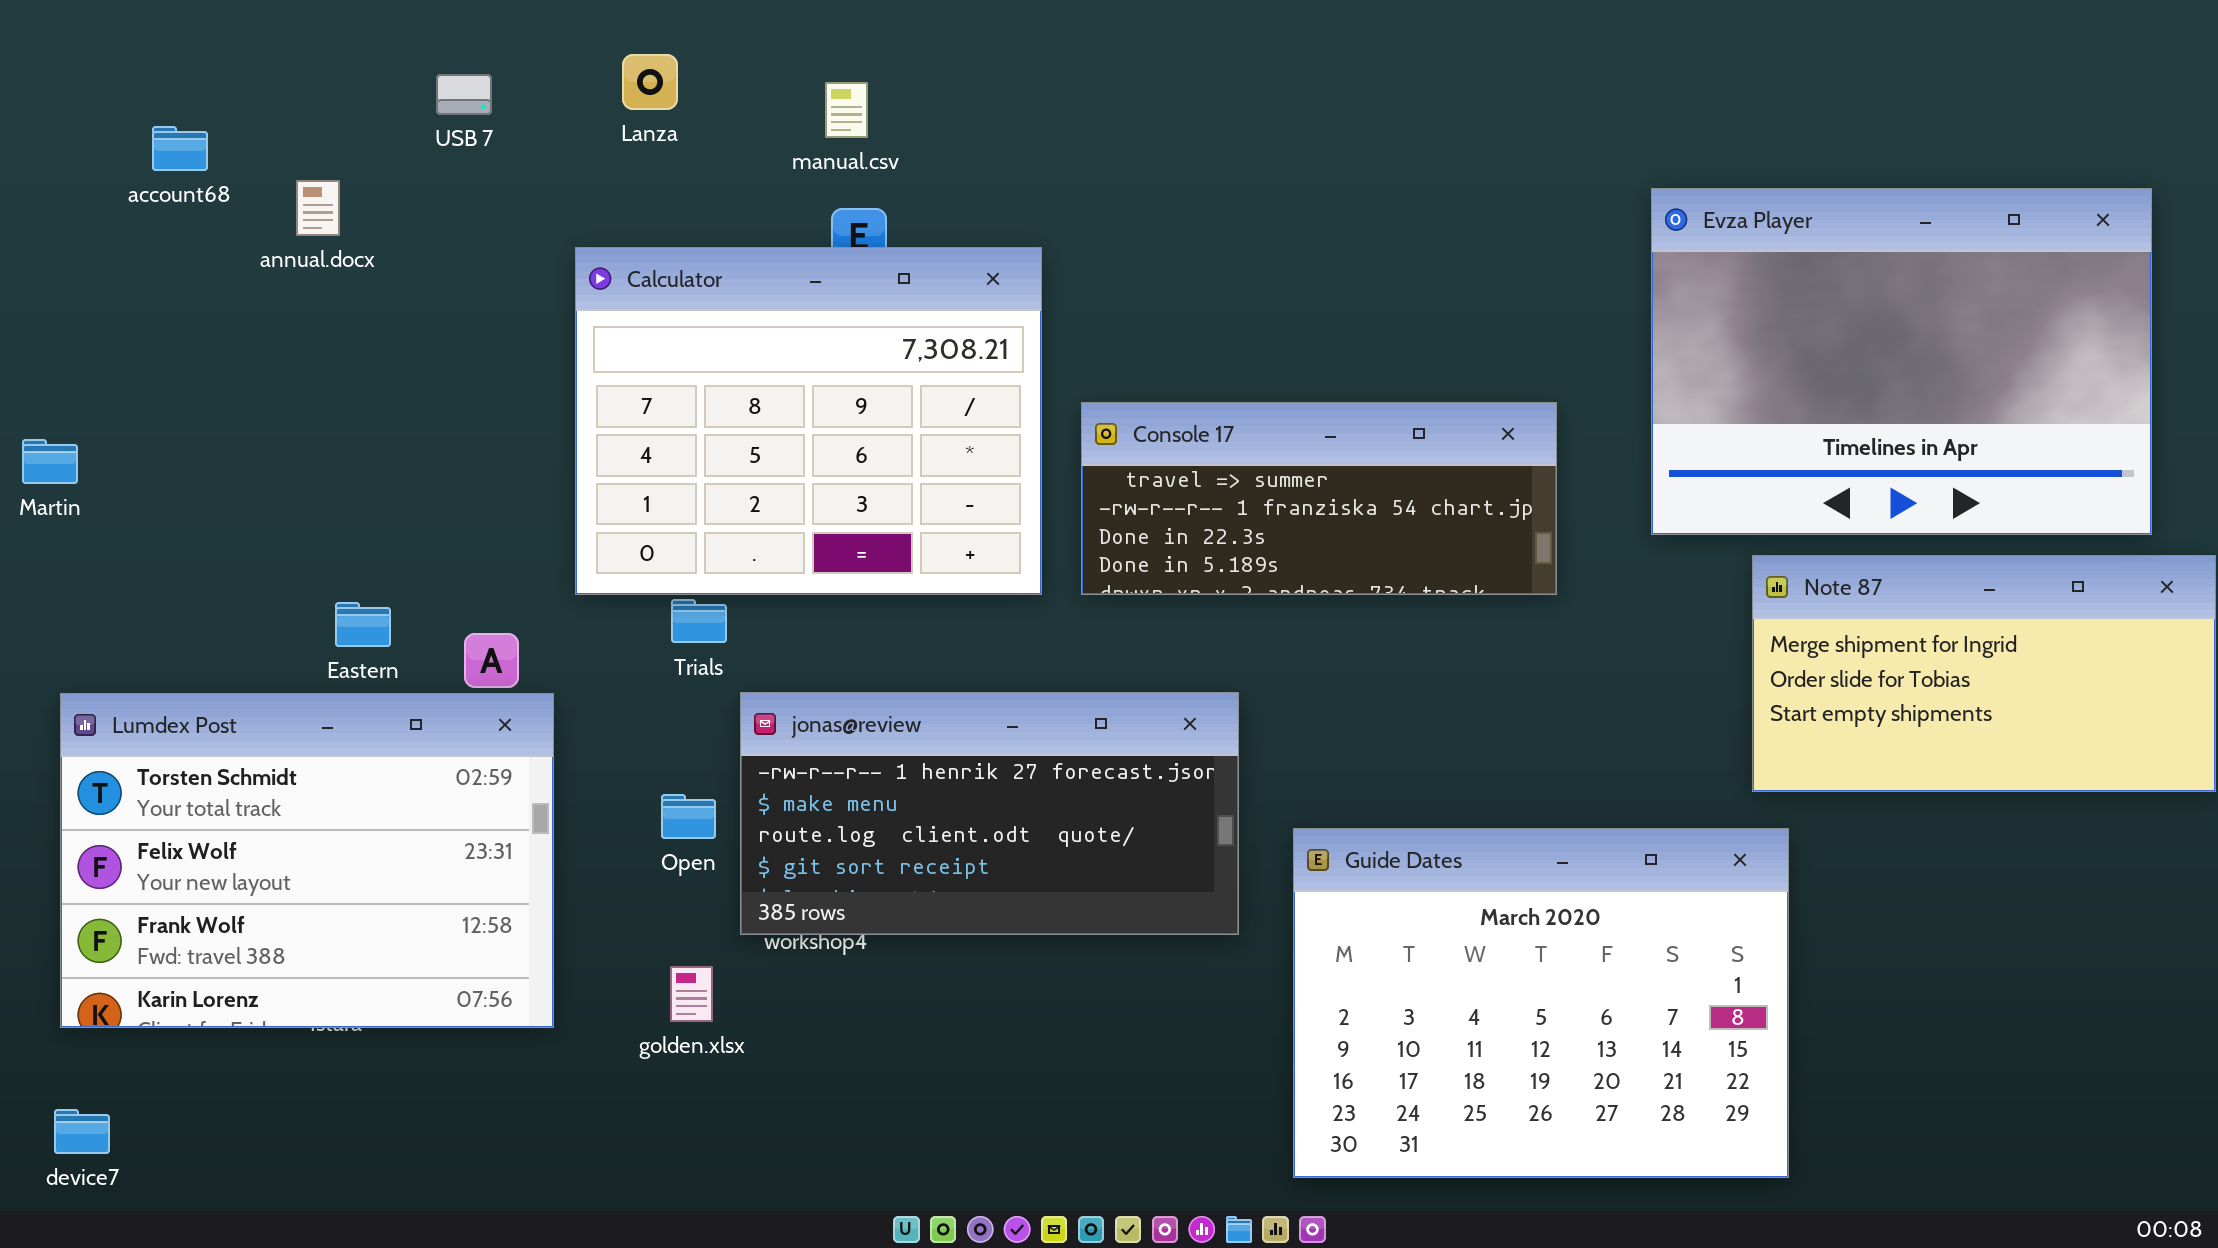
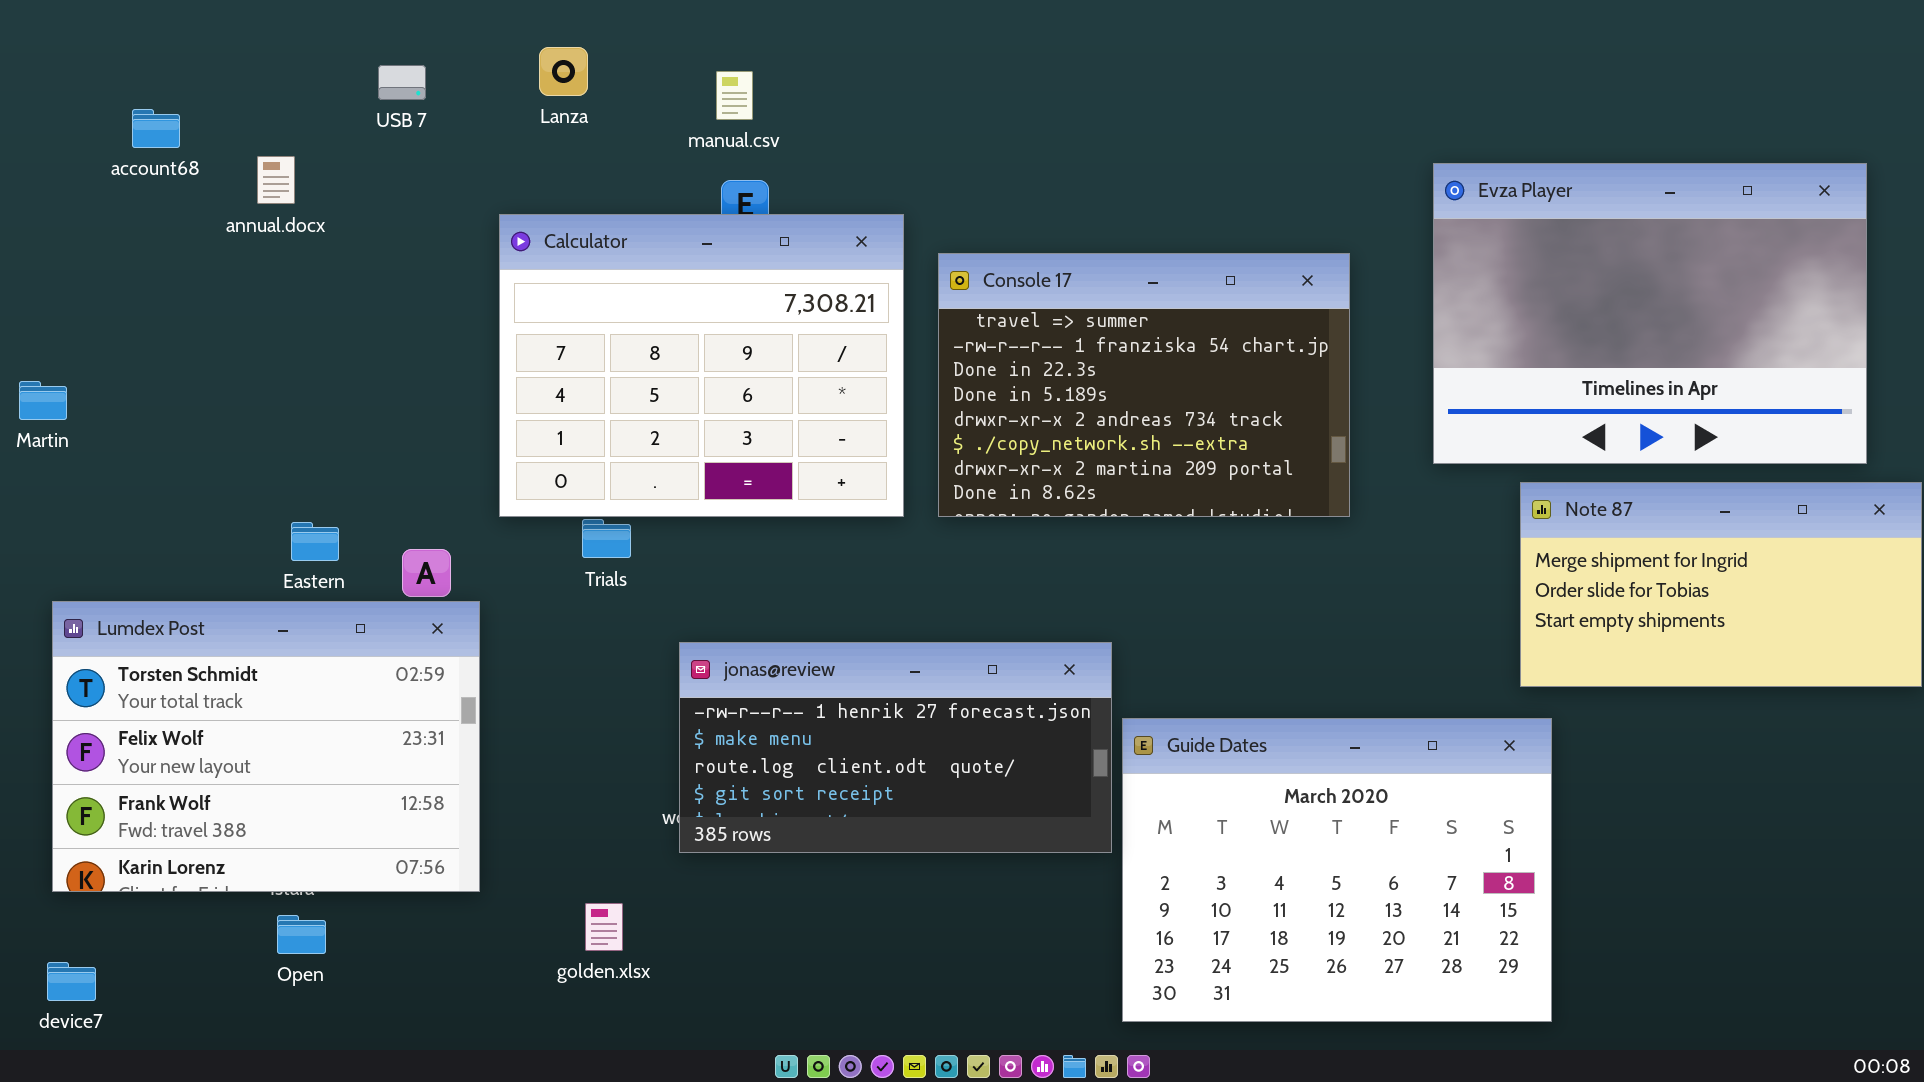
Console 17: [1081,402,1557,595] -> [938,253,1350,517], resized
jonas@review: [740,692,1239,935] -> [679,642,1112,853], moved
Open: [661,794,716,839] -> [277,915,326,954], moved
golden.xlsx: [670,966,713,1022] -> [585,903,623,951], moved

